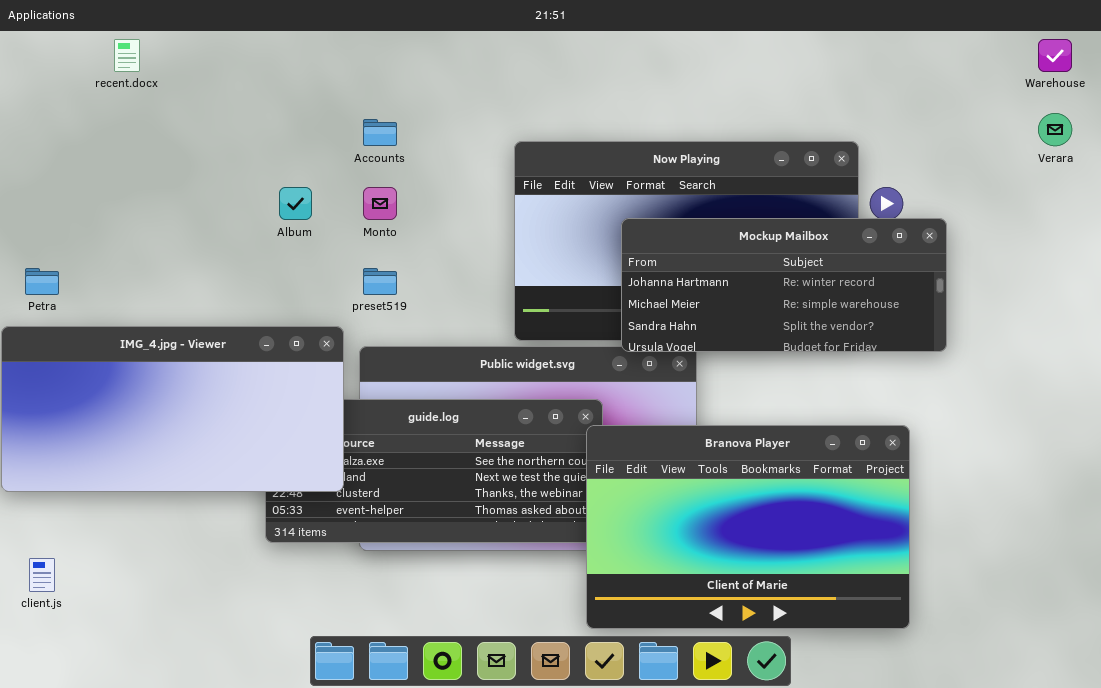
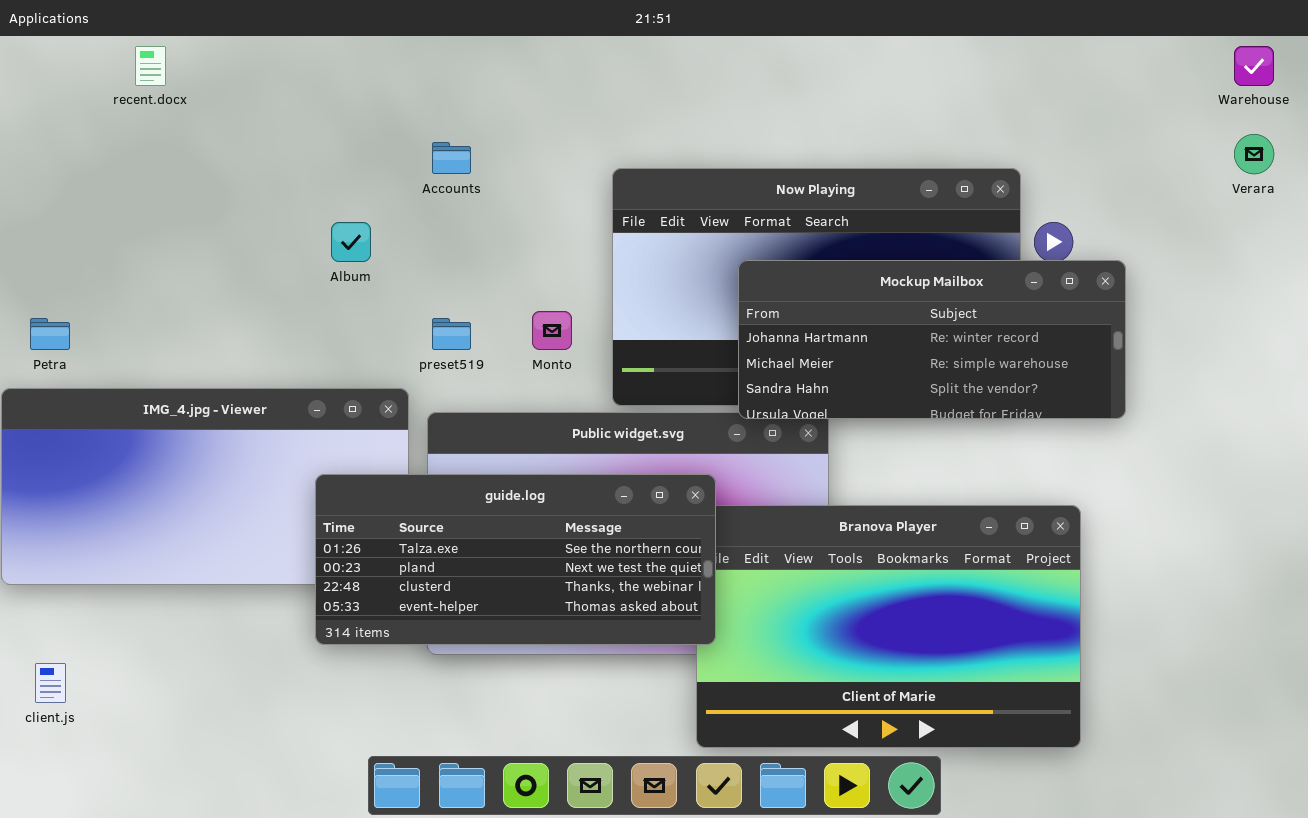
Monto: [363,187,397,220] -> [532,311,572,350], moved
guide.log: [265,399,603,543] -> [315,474,716,645], raised

